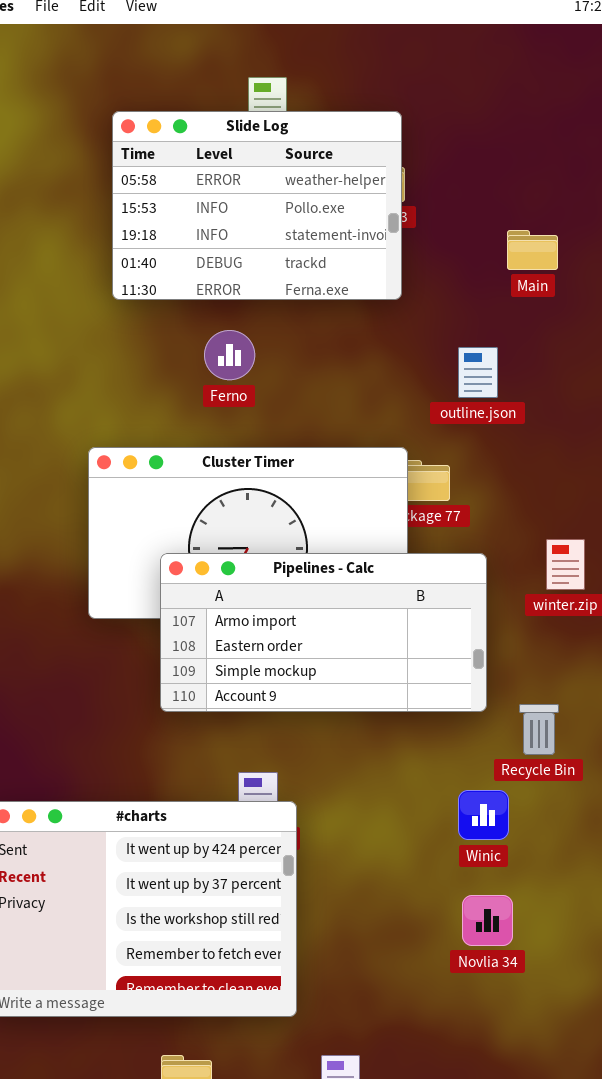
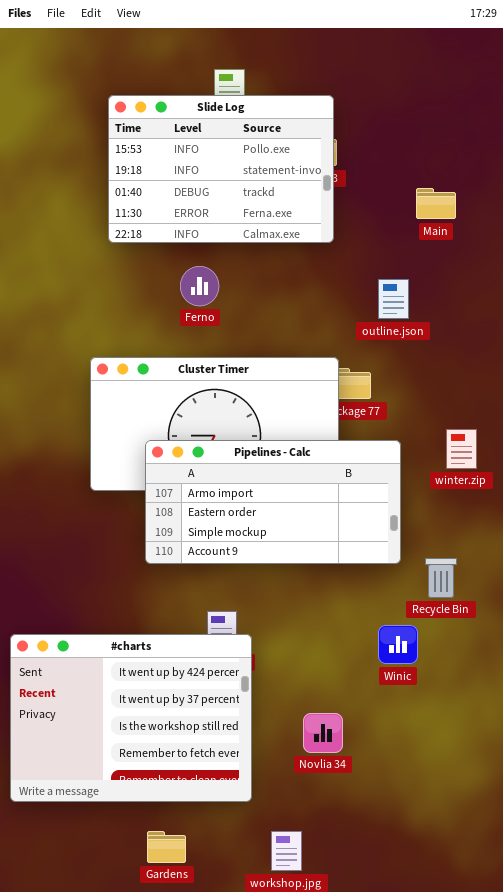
Slide Log: [112,111,402,300] -> [108,95,334,243], scrolled down 1 row
Novlia 34: [462,895,513,946] -> [303,713,343,753], moved

